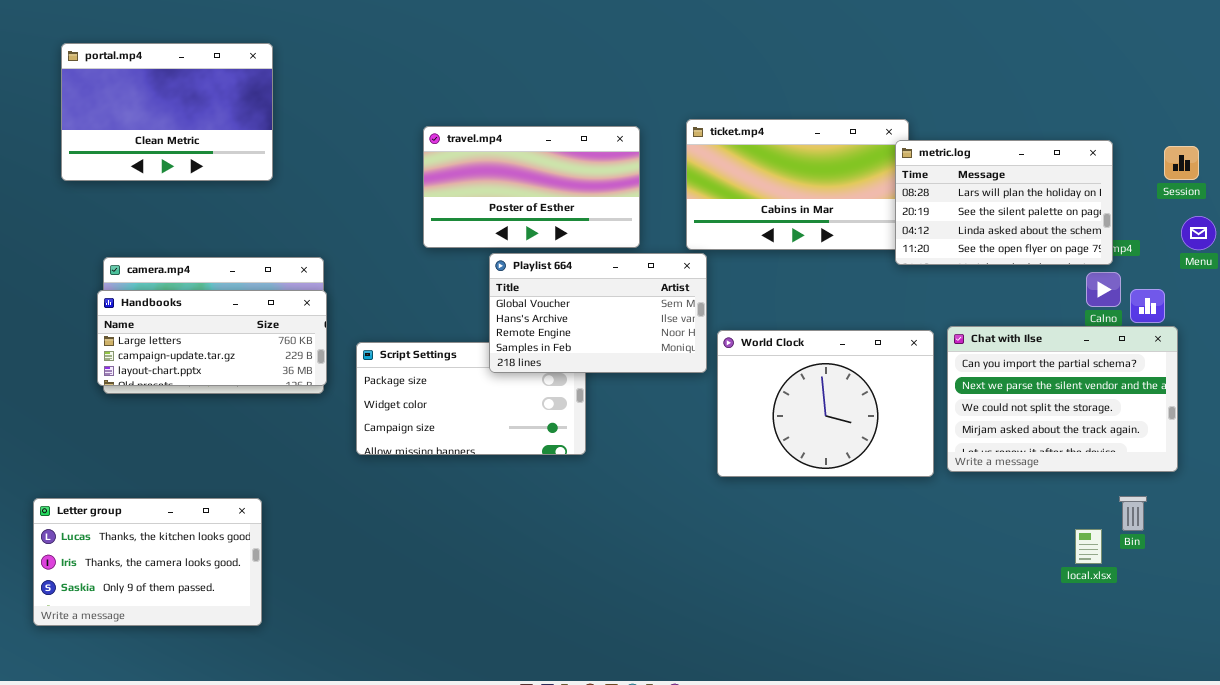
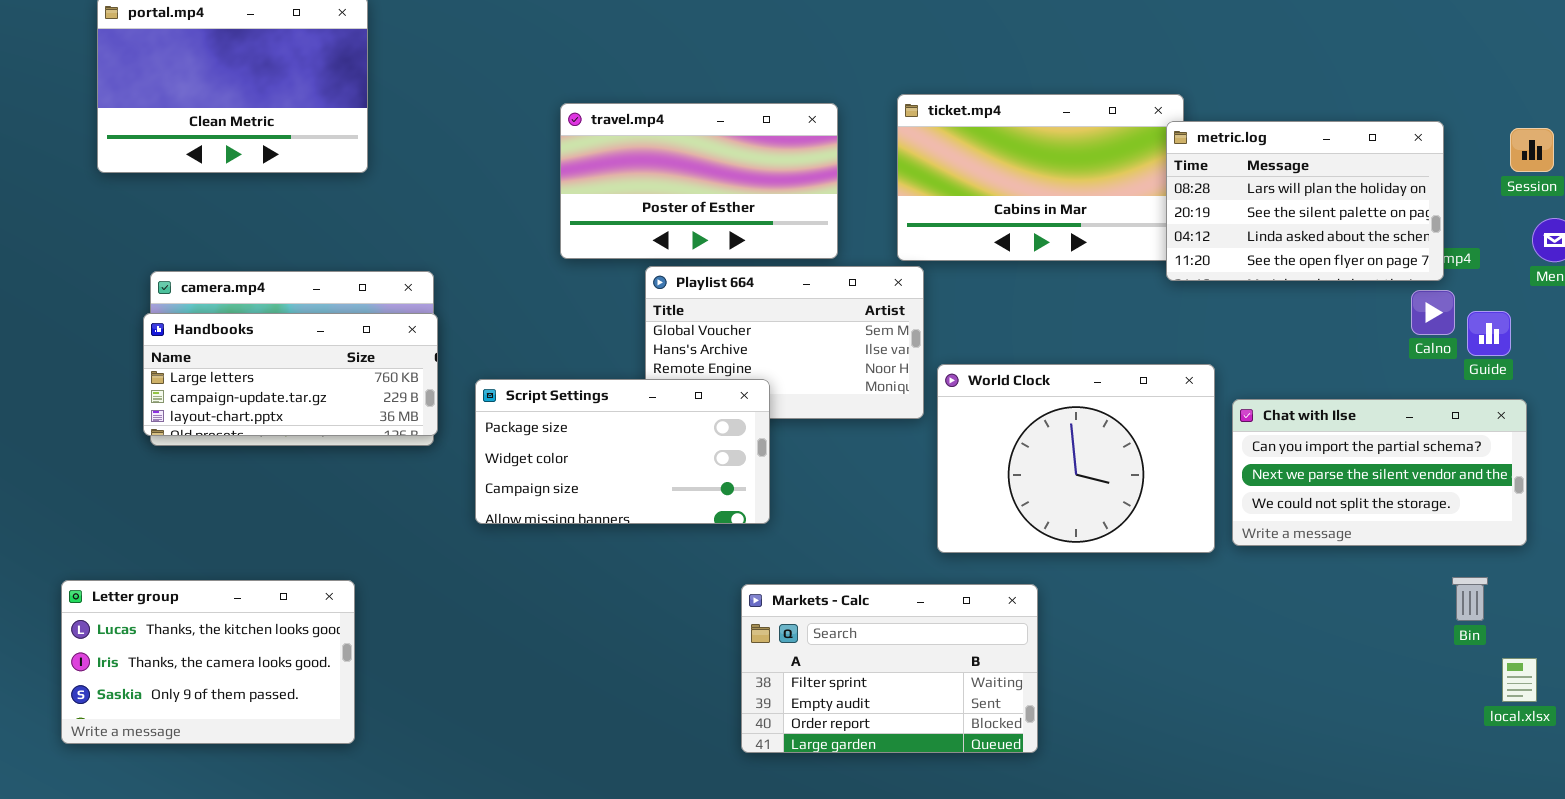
Chat with Ilse: [947,326,1178,472] -> [1232,399,1527,546], resized
Script Settings: [356,342,586,455] -> [475,379,770,524], raised
Markets - Calc: none -> [741,584,1038,753], opened
local.xlsx: [1075,529,1102,564] -> [1502,658,1537,702], moved

